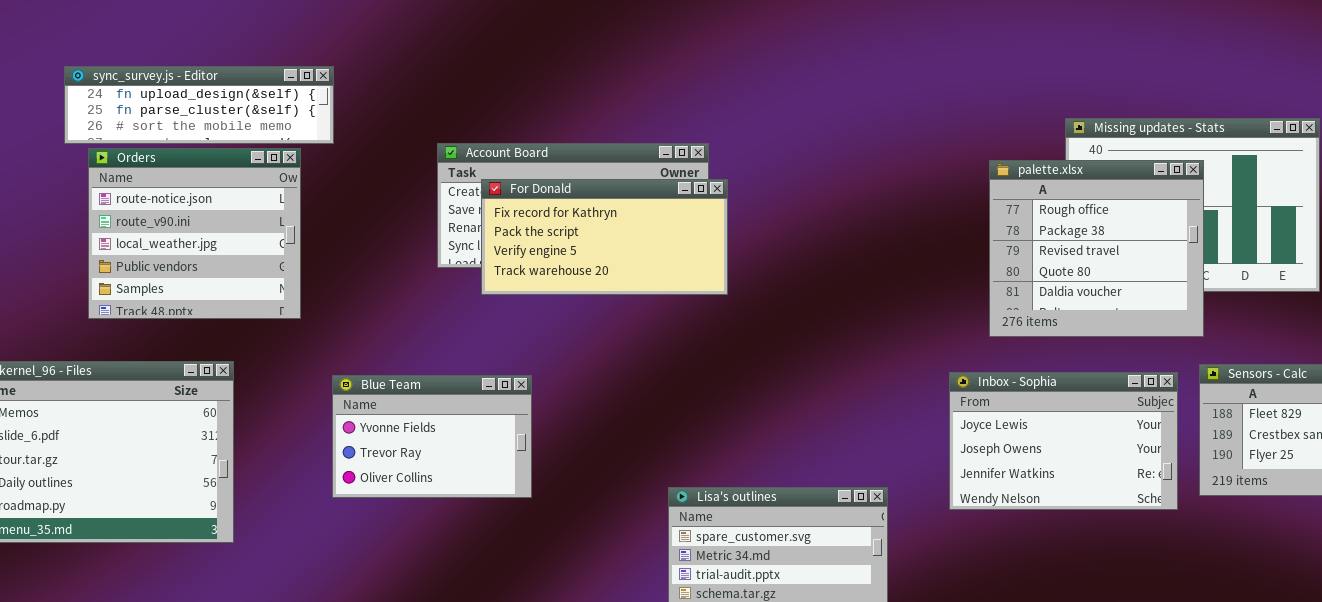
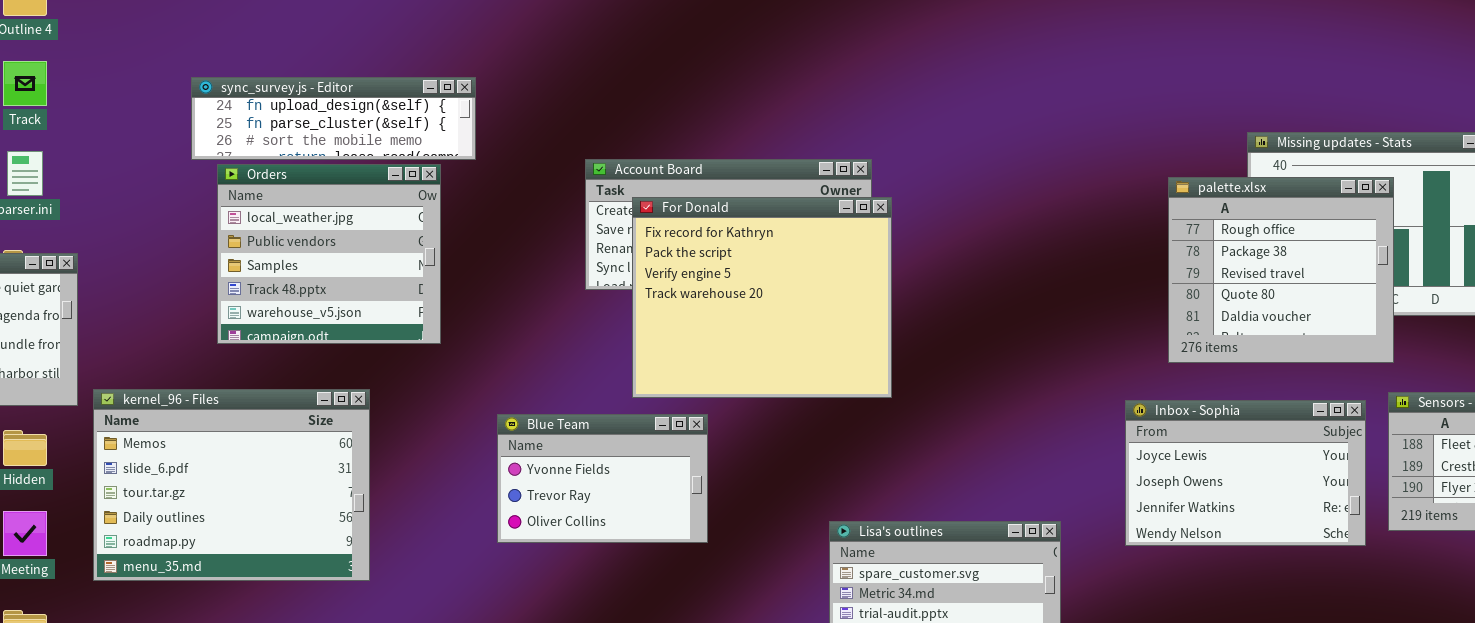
Orders: [88,148,301,319] -> [217,164,441,344], scrolled down 2 rows
For Donald: [481,179,728,295] -> [632,197,892,398], resized
Blue Team: [332,375,532,498] -> [497,414,708,543], moved

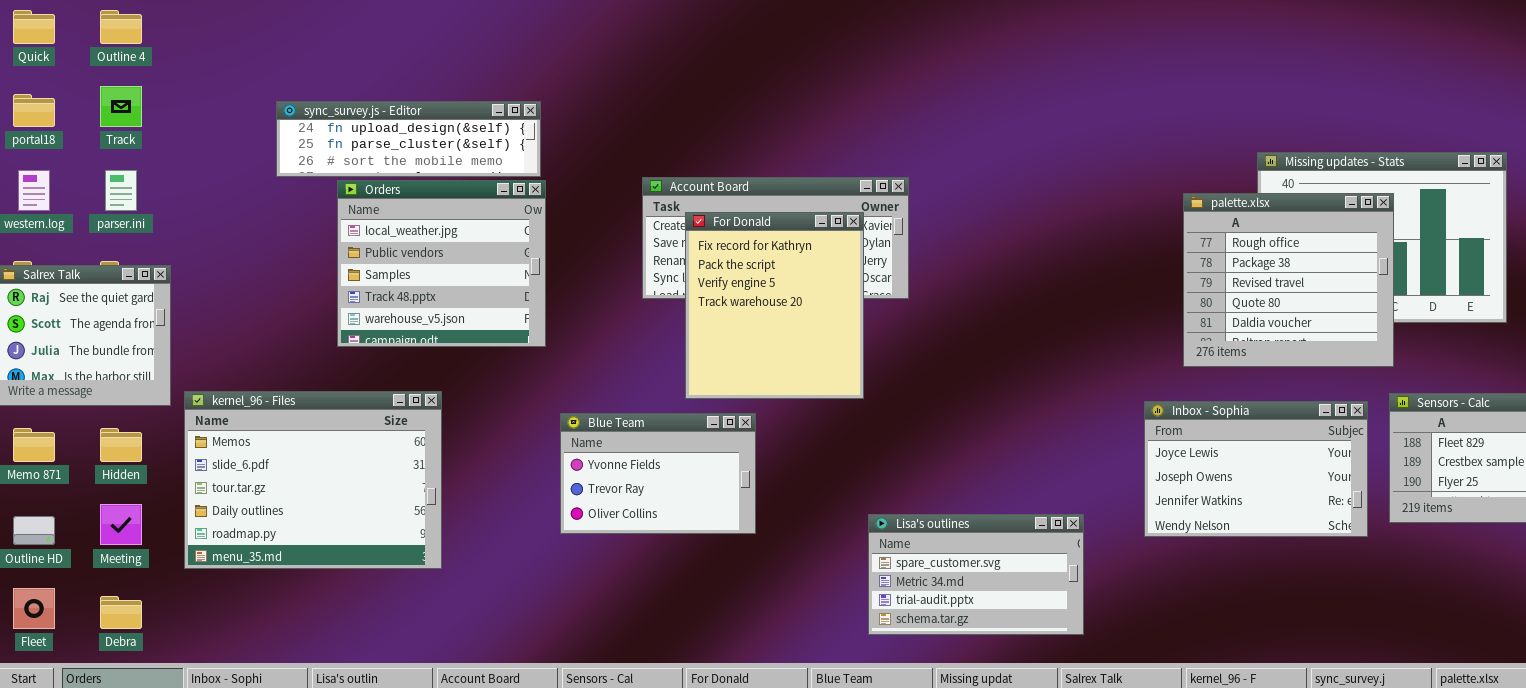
Orders: [217,164,441,344] -> [337,180,546,347], moved
For Donald: [632,197,892,398] -> [685,212,864,399], resized

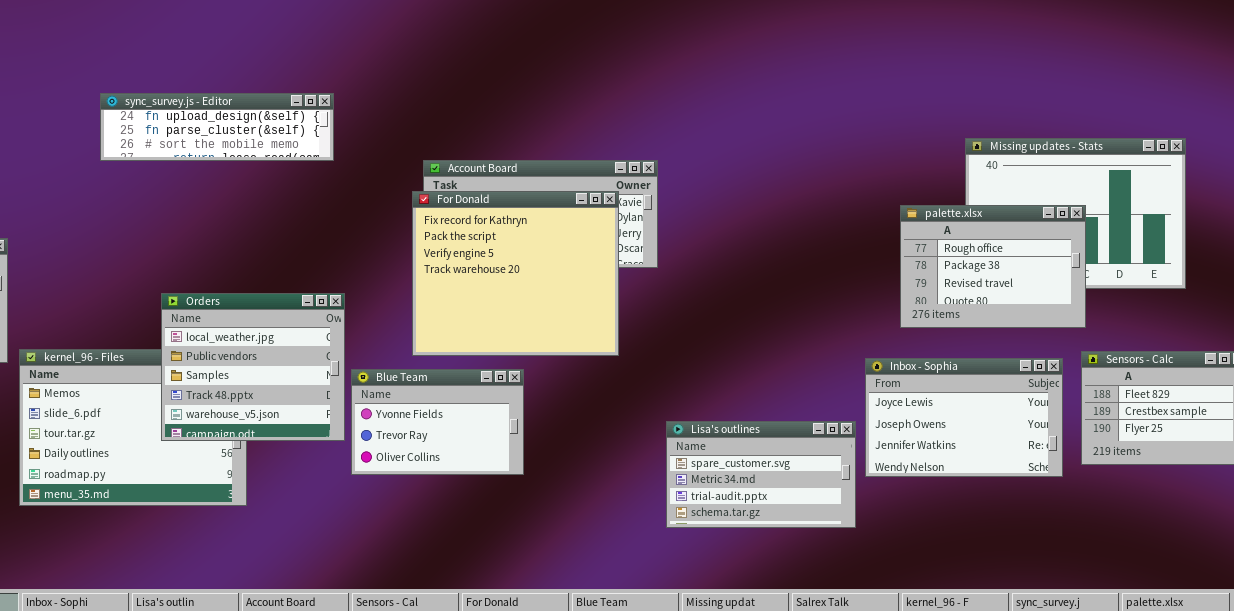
Orders: [337,180,546,347] -> [161,293,345,441], moved
palette.xlsx: [1183,193,1394,367] -> [900,205,1086,328], resized
For Donald: [685,212,864,399] -> [412,191,619,356], resized
Lisa's outlines: [868,514,1084,635] -> [666,421,856,528], moved

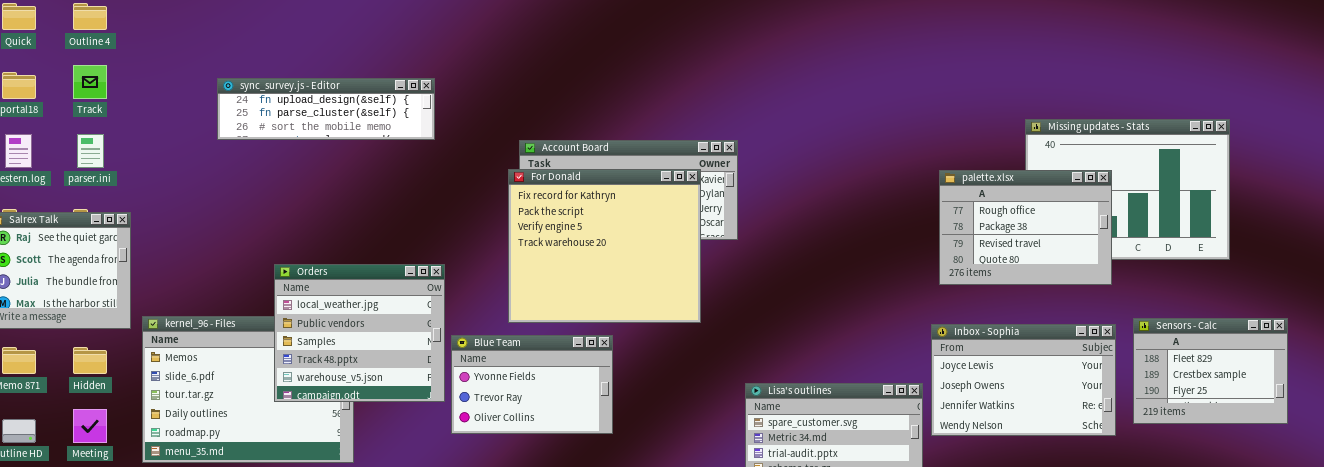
palette.xlsx: [900,205,1086,328] -> [939,170,1112,285], moved

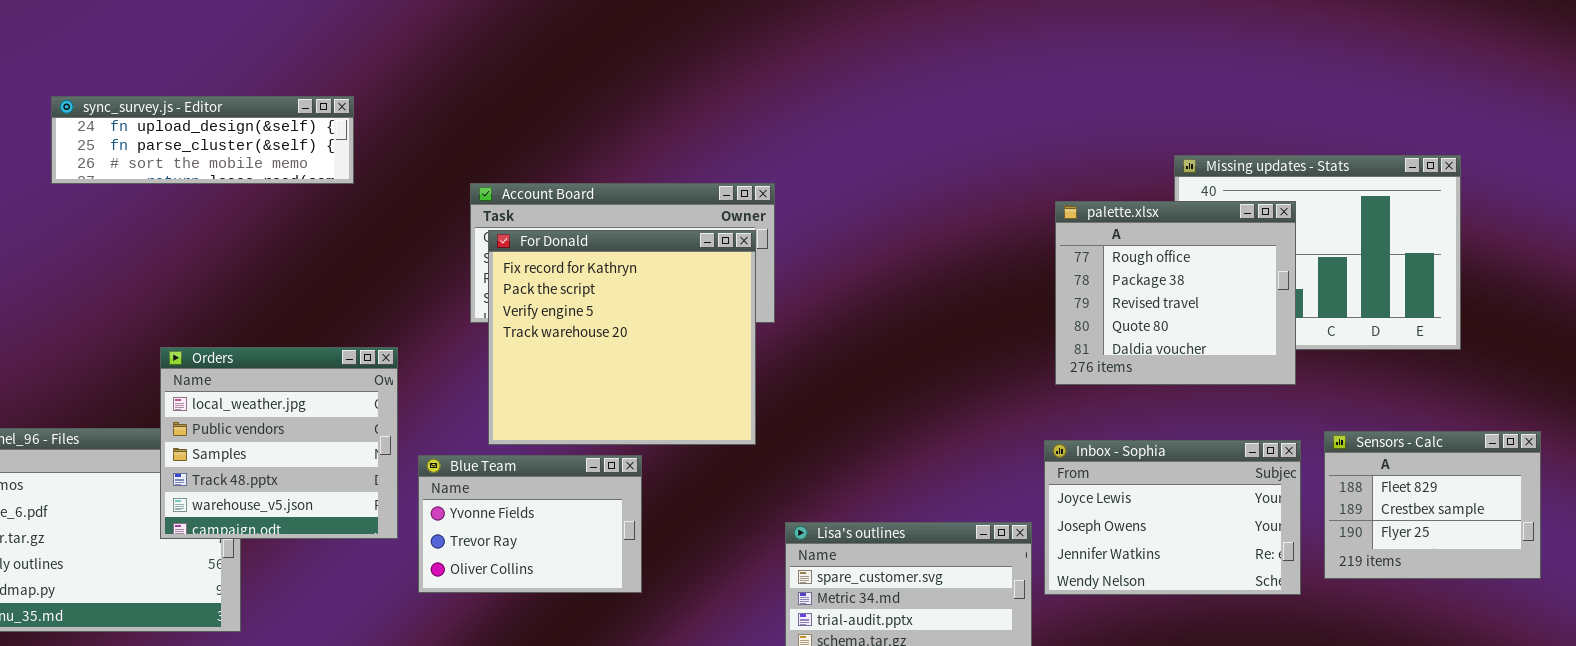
For Donald: [508,169,701,323] -> [488,230,756,445], moved
palette.xlsx: [939,170,1112,285] -> [1055,201,1296,385], resized
Orders: [274,264,445,402] -> [160,347,398,539], moved
Blue Team: [451,335,613,434] -> [418,455,642,593], moved

